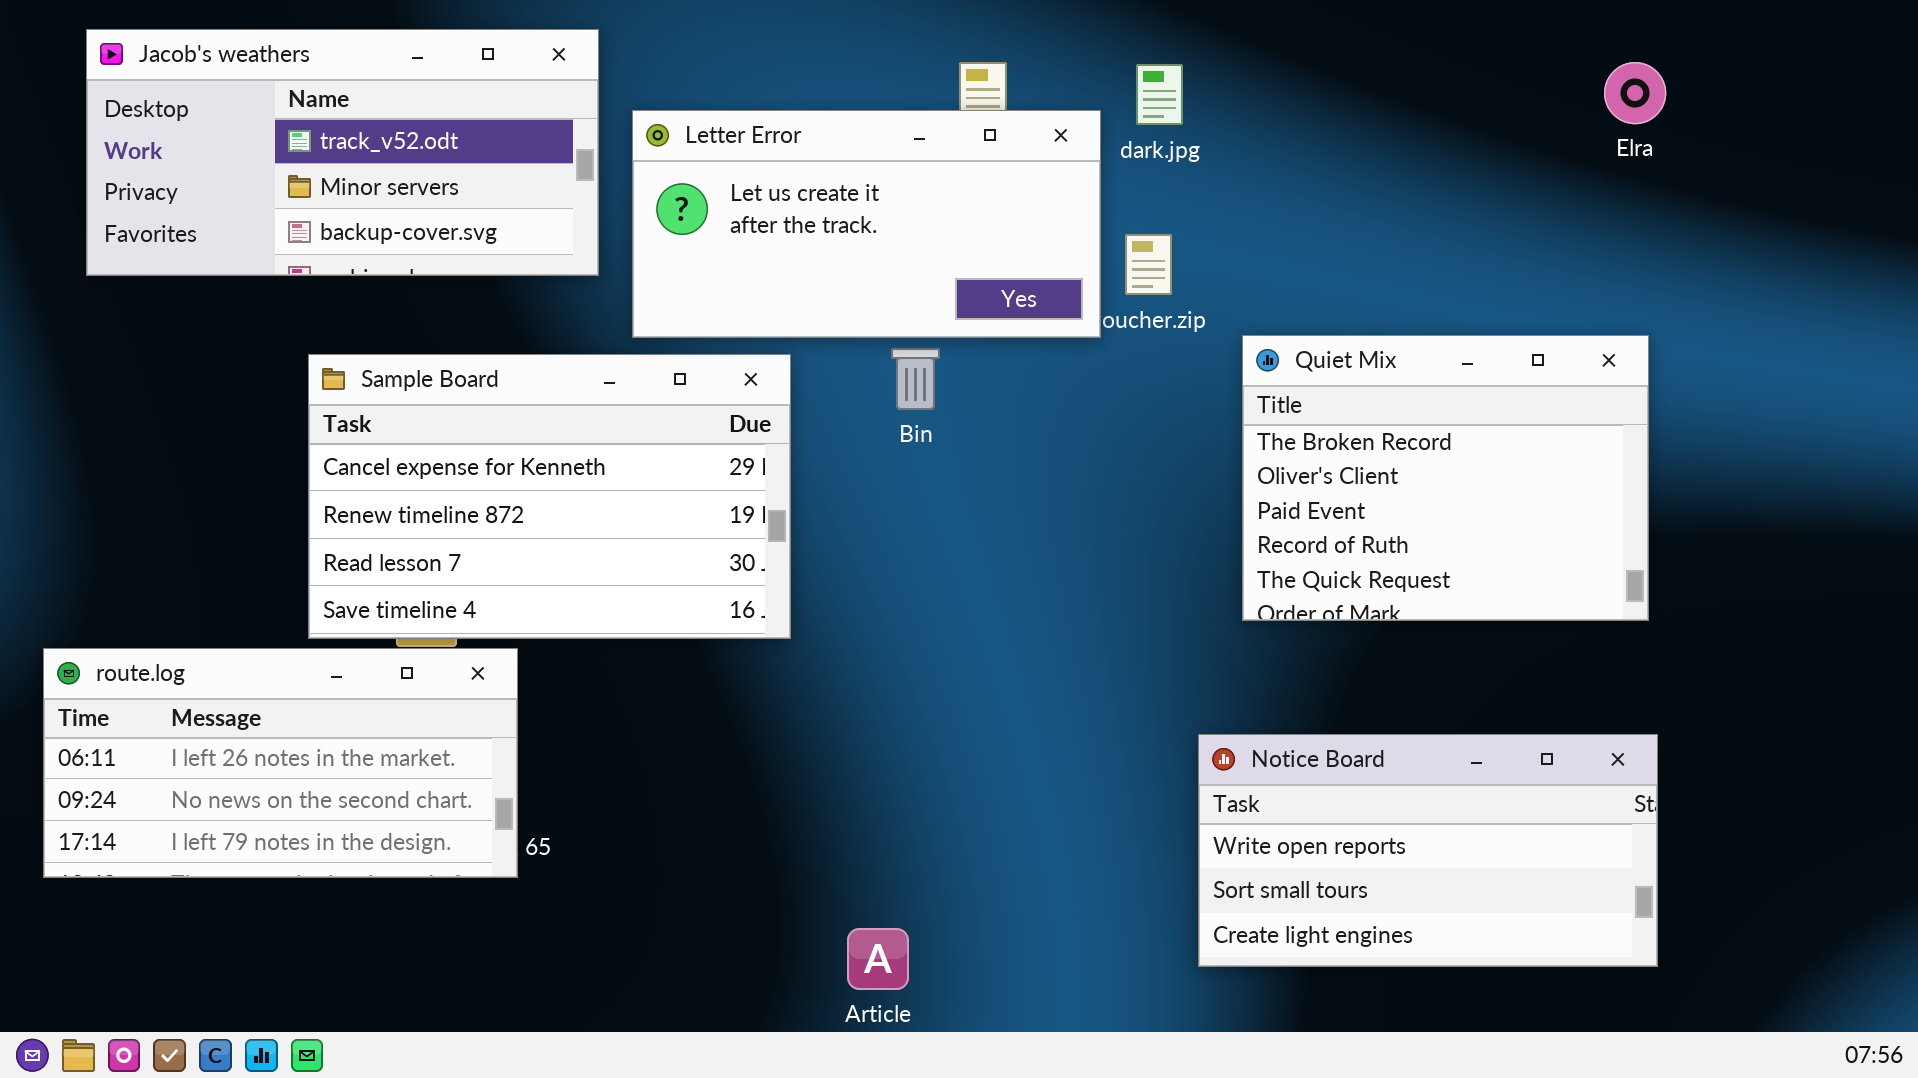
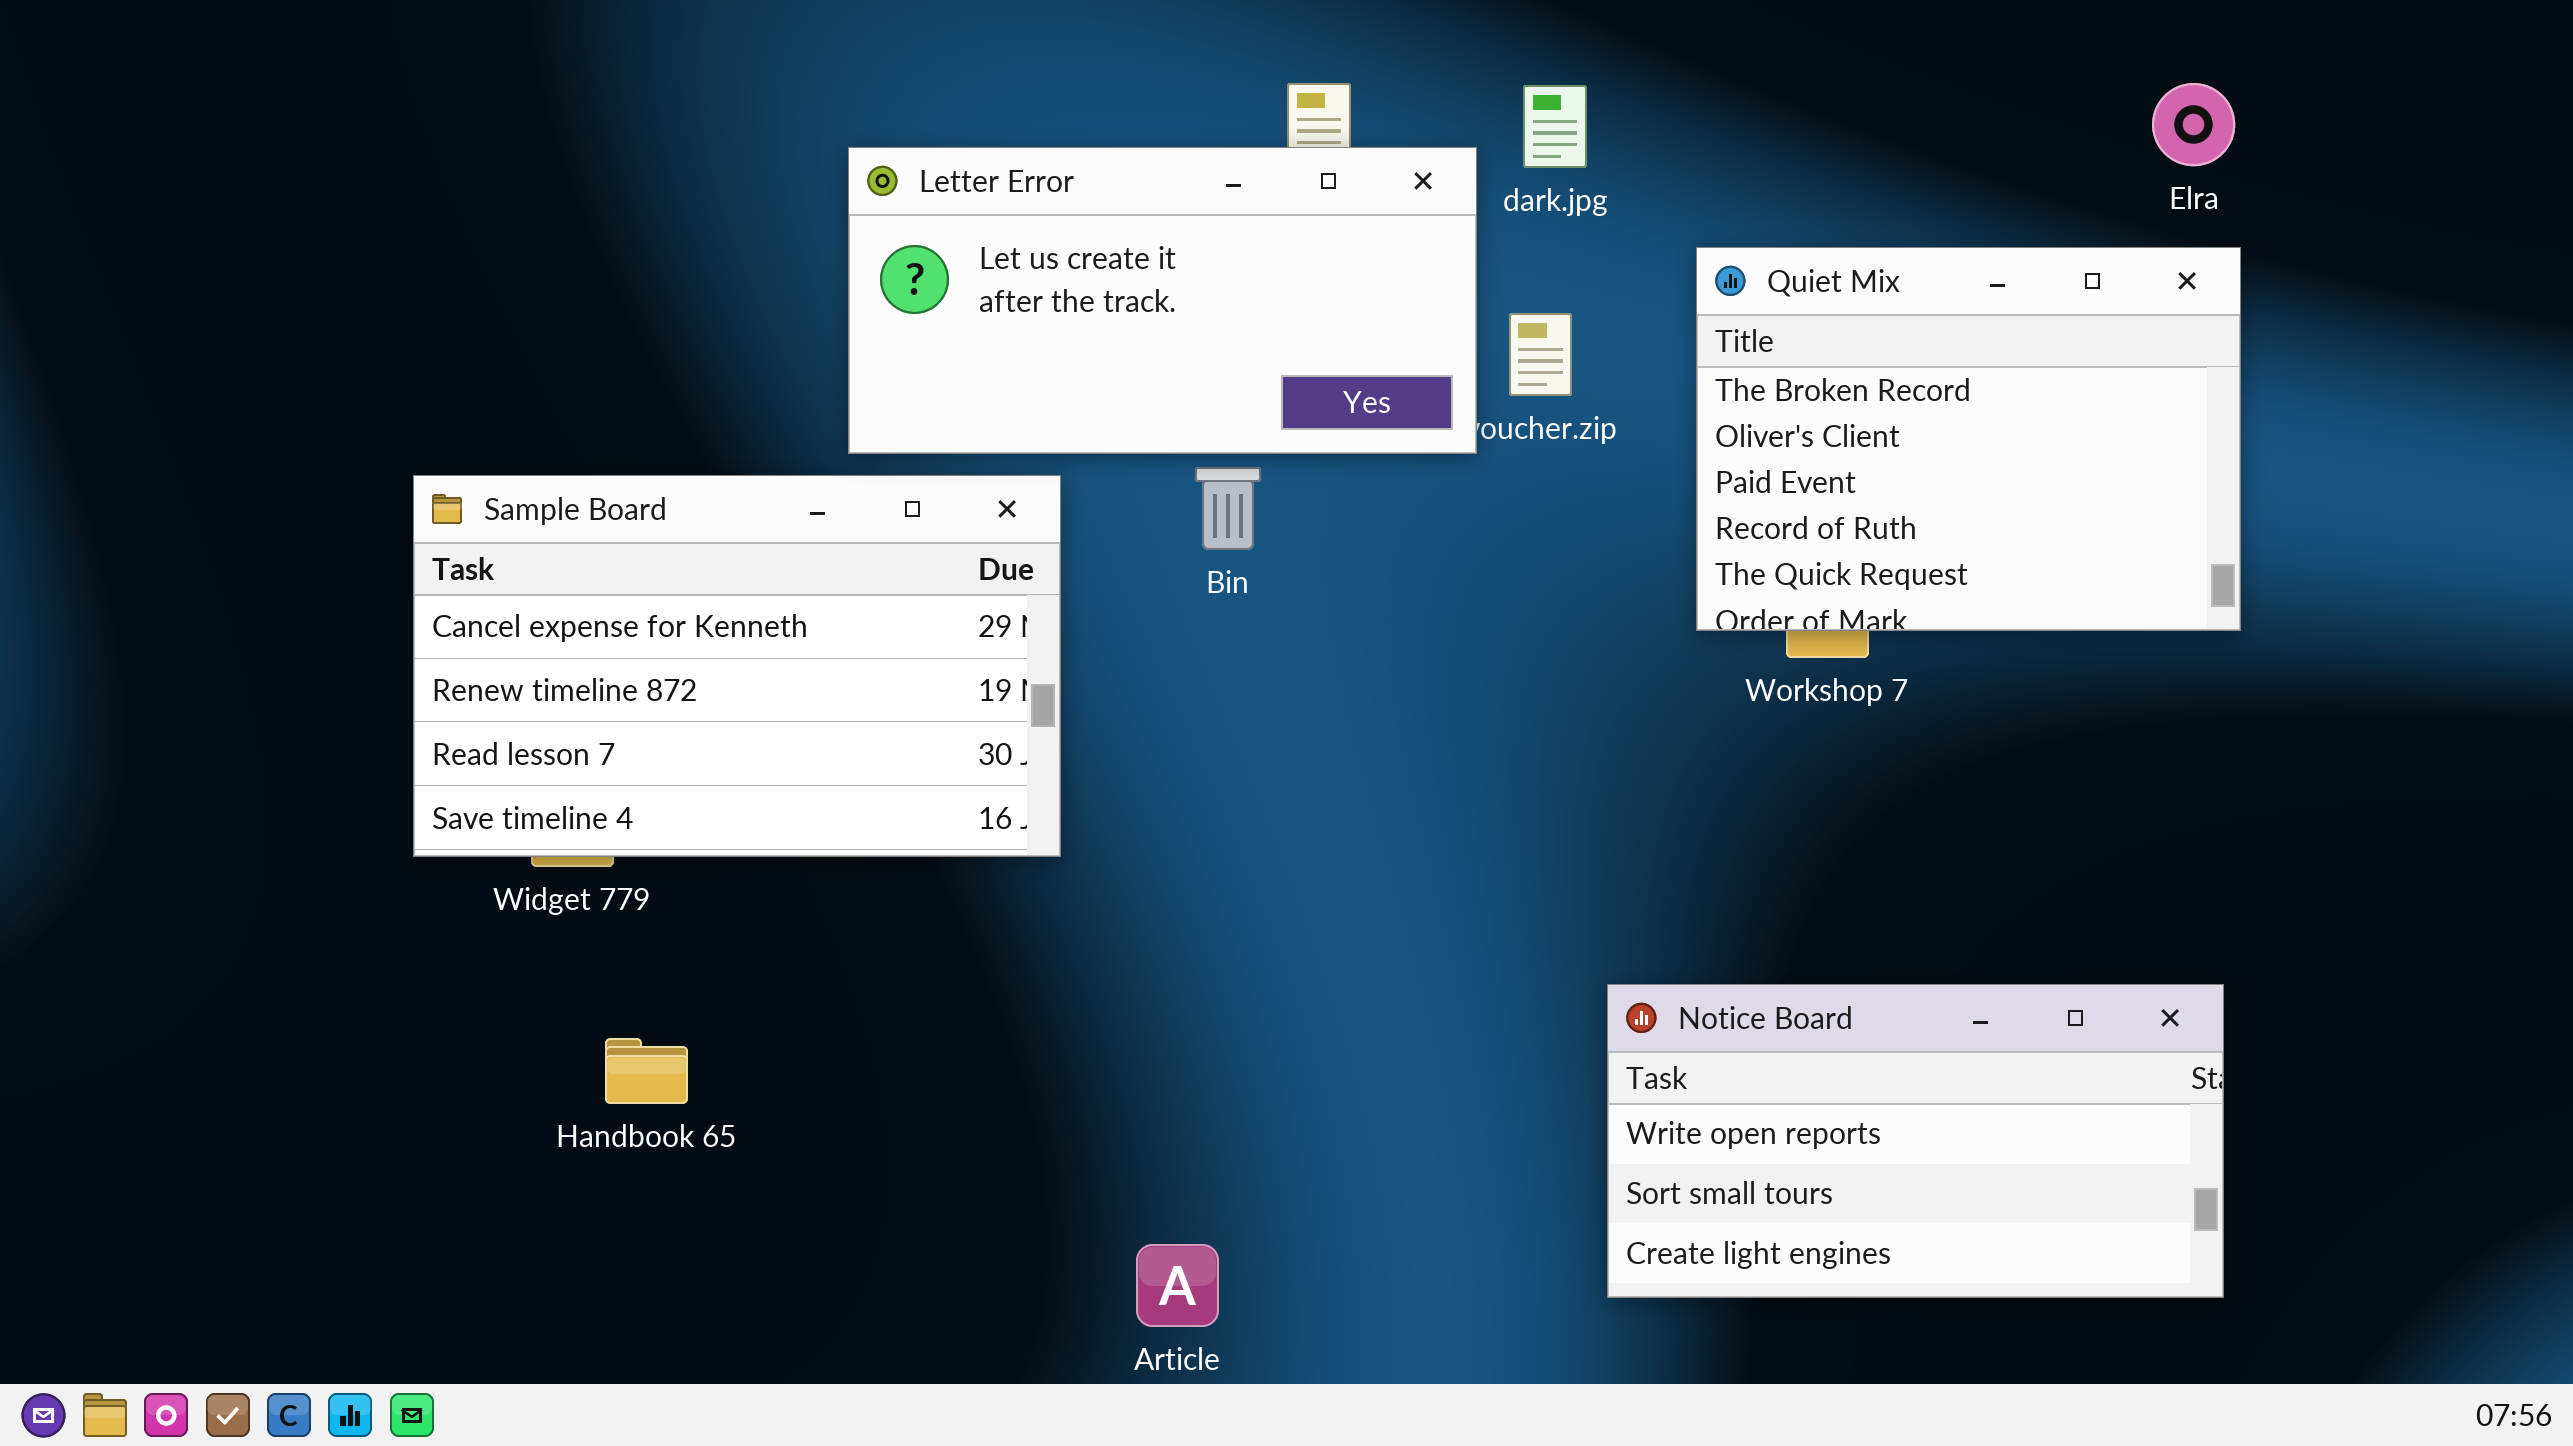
Jacob's weathers: [86,29,599,276] -> none, closed
Quiet Mix: [1242,335,1649,621] -> [1696,247,2241,631], moved
route.log: [43,648,518,878] -> none, closed

